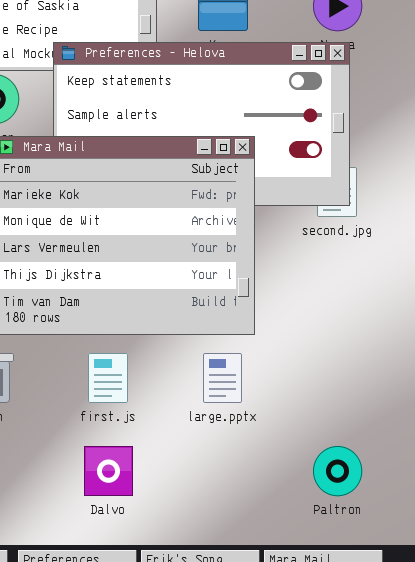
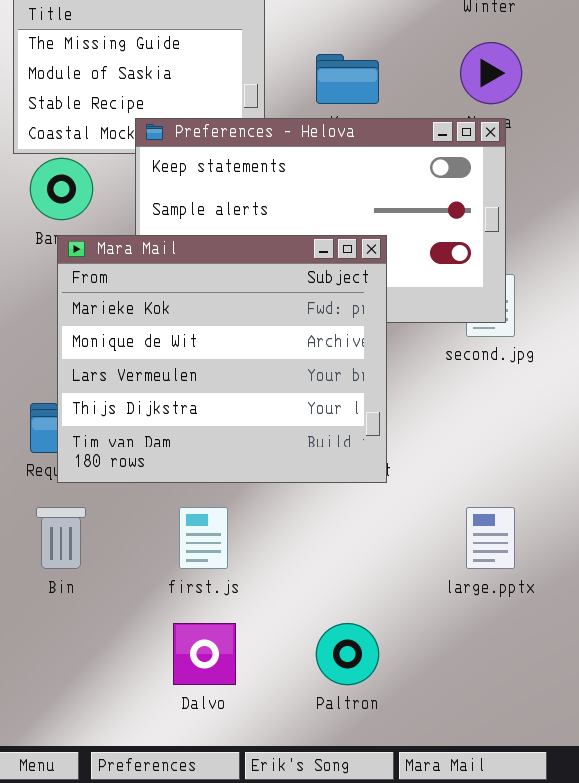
large.pptx: [203,353,242,403] -> [466,507,515,569], moved
Paltron: [313,446,362,496] -> [316,623,379,685], moved

